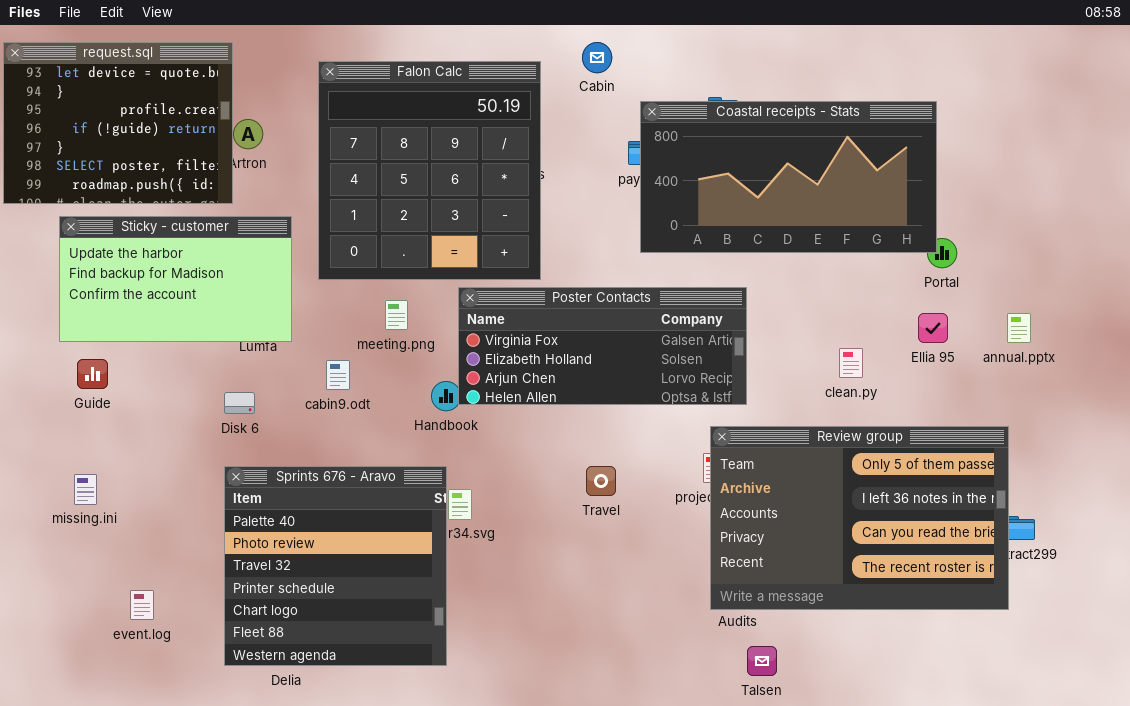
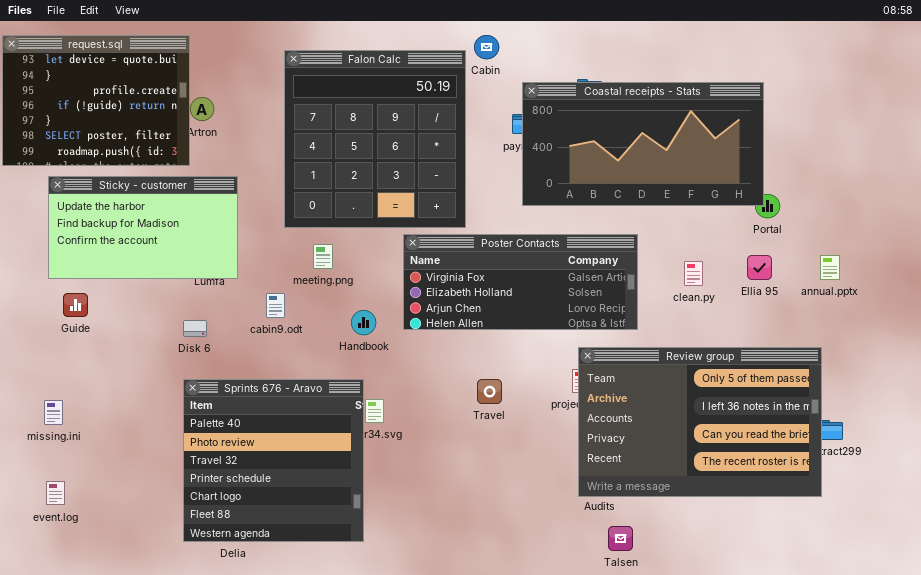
Falon Calc: [318,61,541,280] -> [284,50,466,228], moved
Poster Contacts: [458,287,747,405] -> [403,234,638,330], moved
clean.py: [839,348,863,378] -> [684,261,703,286], moved
missing.ini: [74,474,97,505] -> [44,400,63,425], moved
event.log: [130,590,154,620] -> [46,481,65,505], moved

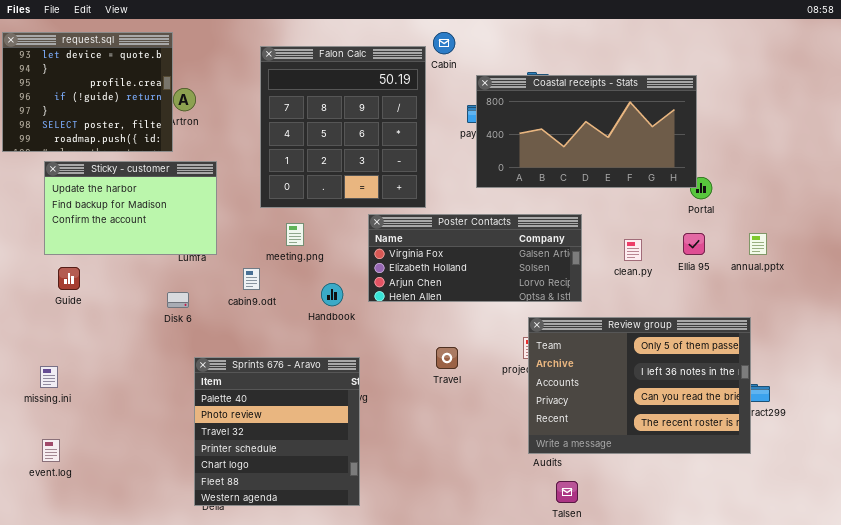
Sprints 676 - Aravo: [183,379,364,542] -> [194,357,360,506], moved

